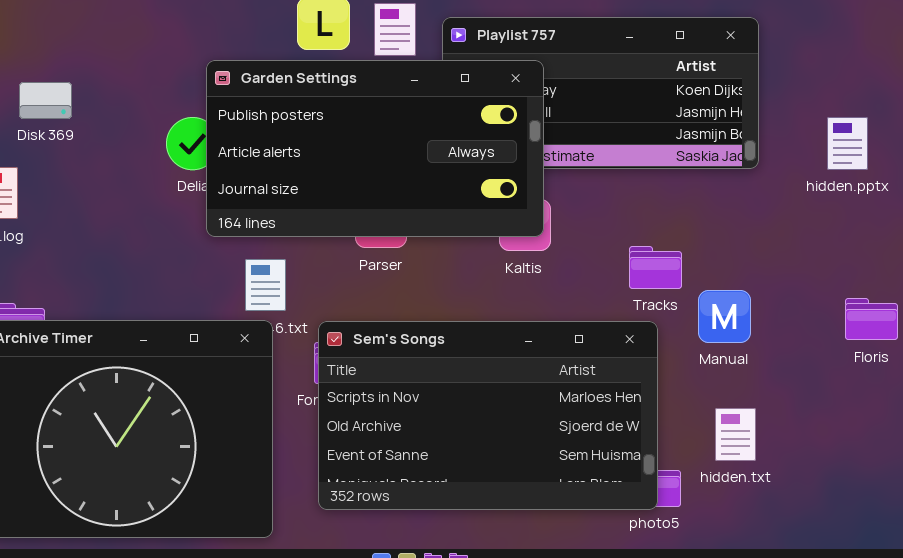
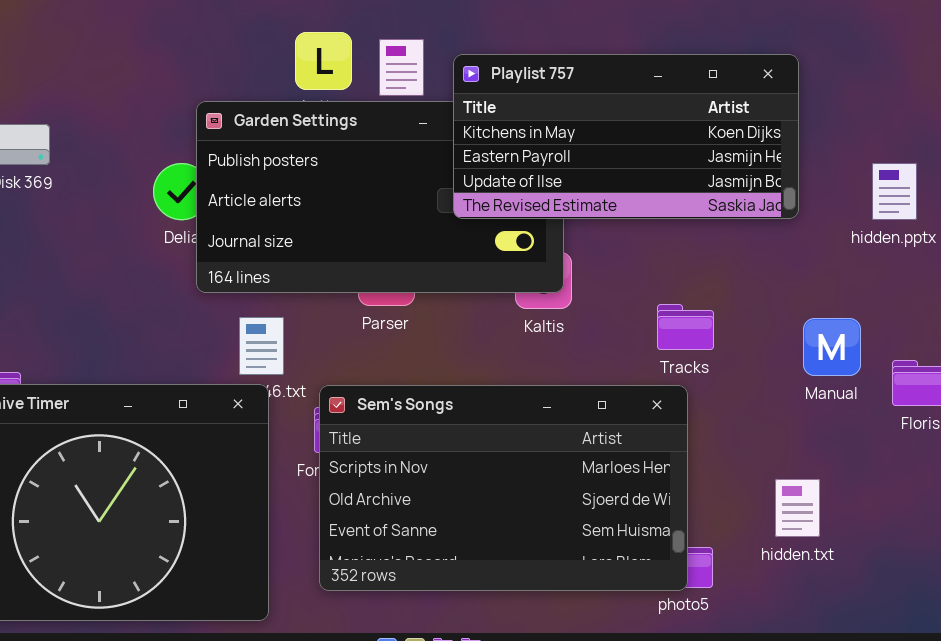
Playlist 757: [442,17,759,169] -> [453,54,799,219], raised
Manual: [698,290,751,343] -> [803,318,861,376], moved
hidden.txt: [715,408,756,461] -> [775,479,820,537], moved

